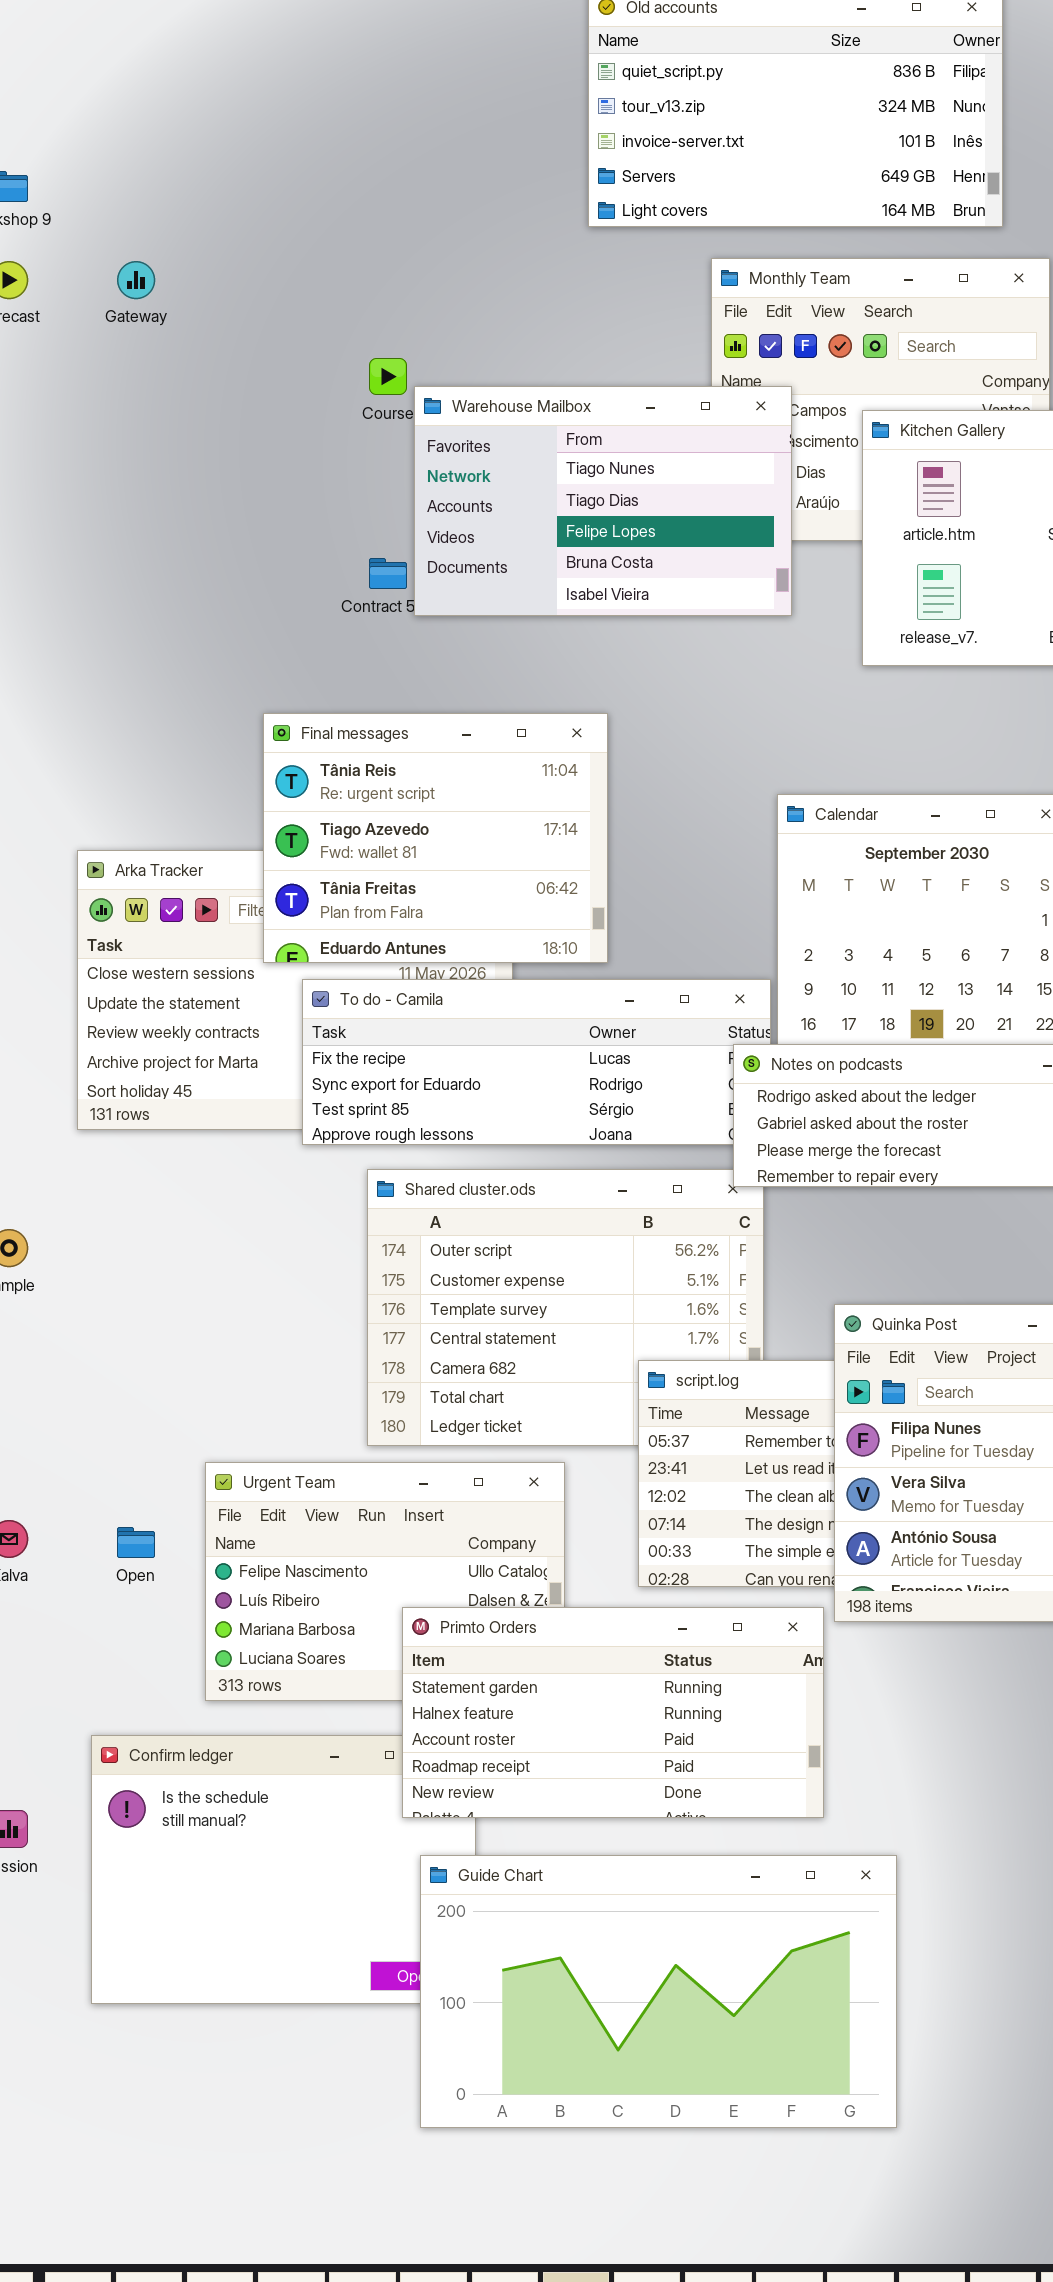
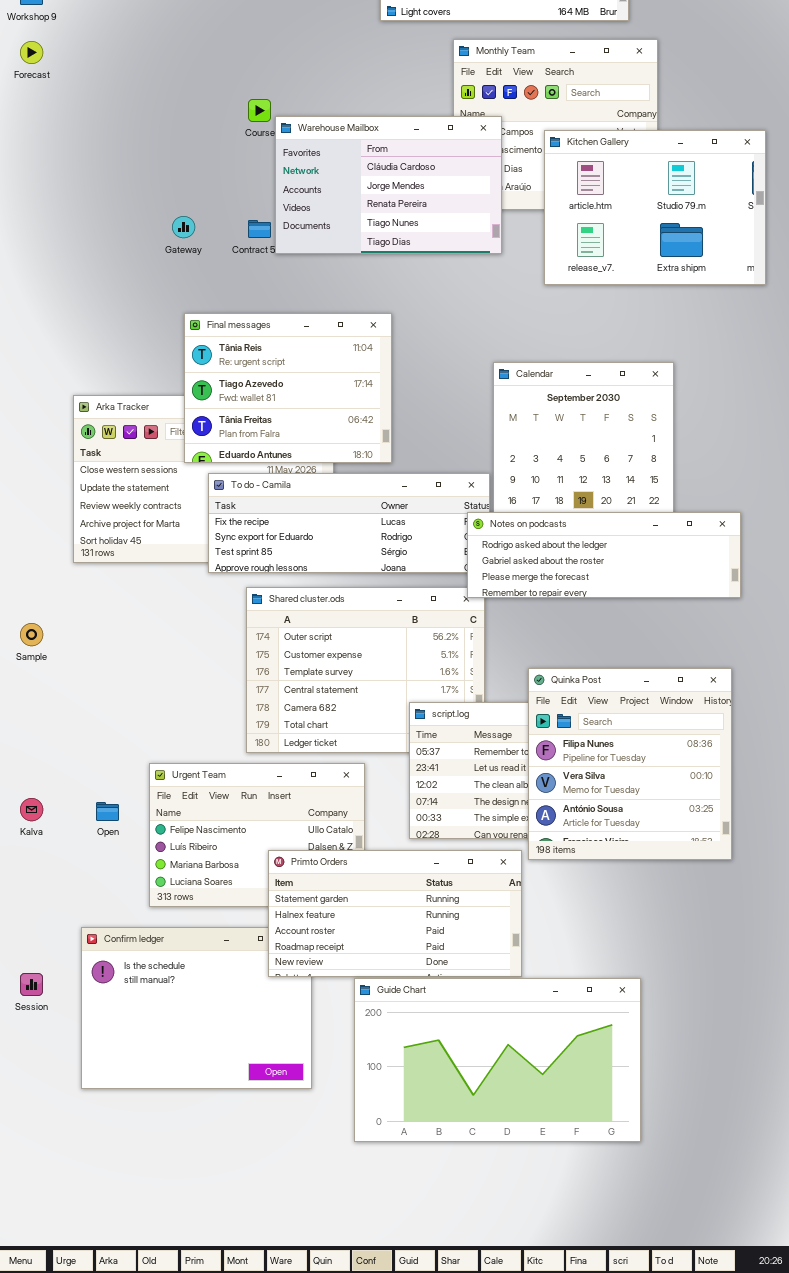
Gateway: [117,261,155,299] -> [172,216,195,238], moved
Warehouse Mailbox: [414,386,792,616] -> [275,116,502,254], scrolled up 3 rows
Guide Chart: [420,1855,897,2128] -> [354,978,641,1142], moved

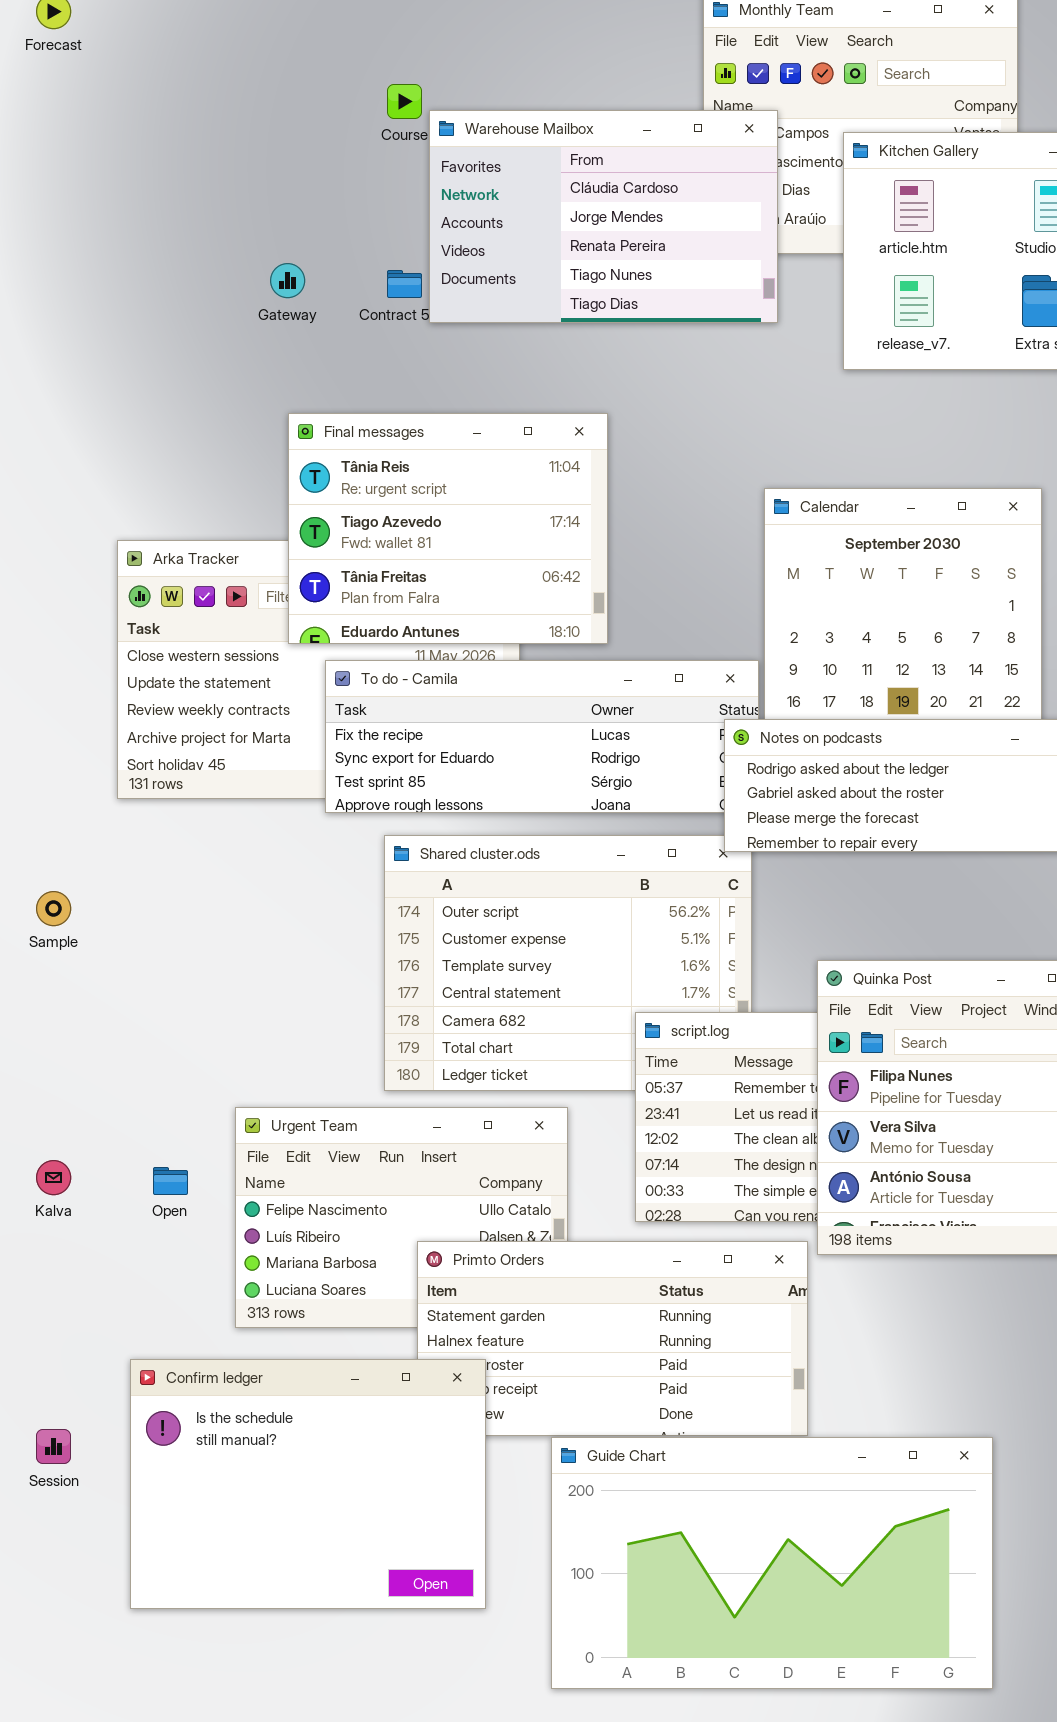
Confirm ledger: [81,927,312,1089] -> [130,1359,486,1609], raised

